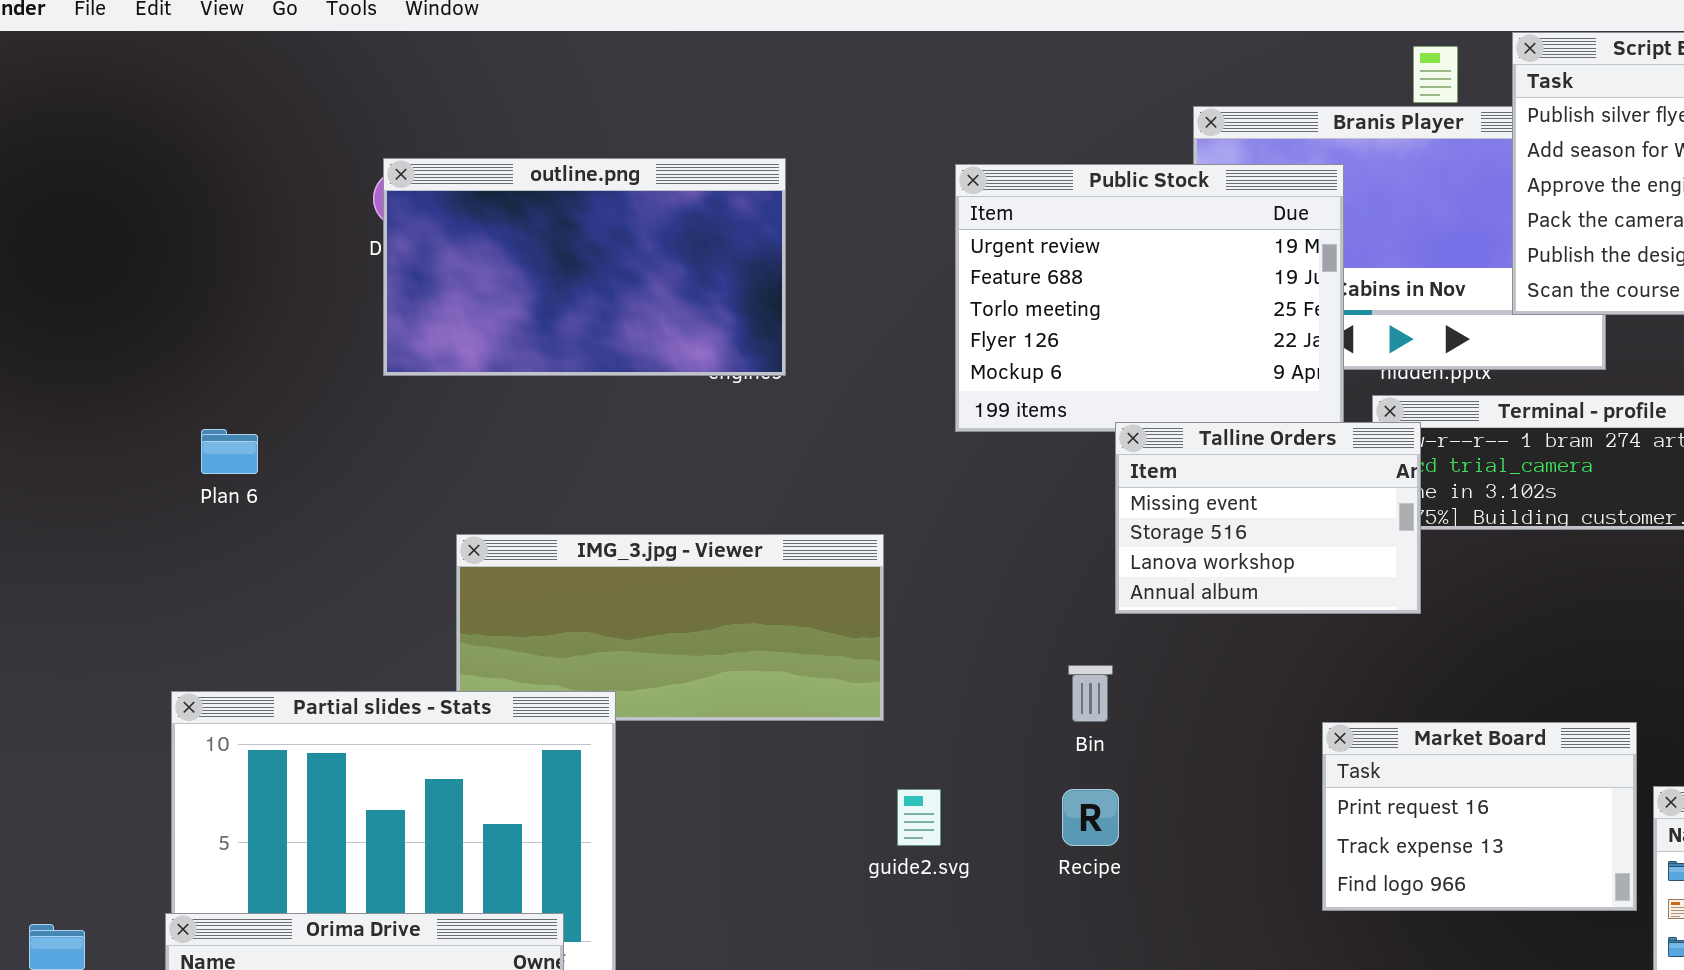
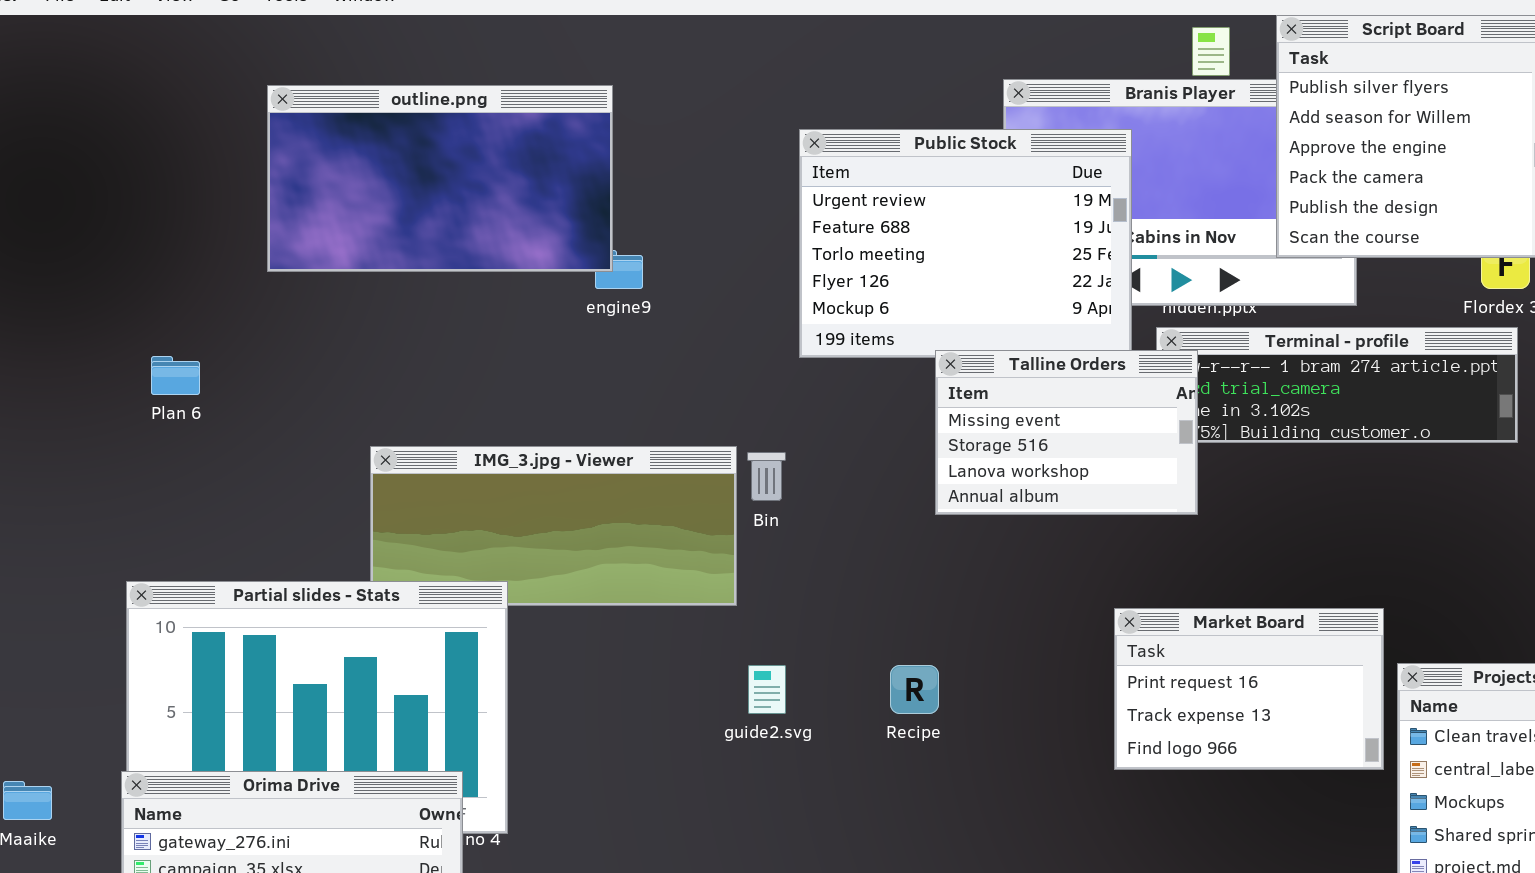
outline.png: [383,158,786,376] -> [267,85,613,272], moved
Bin: [1068,665,1113,722] -> [747,452,786,501], moved

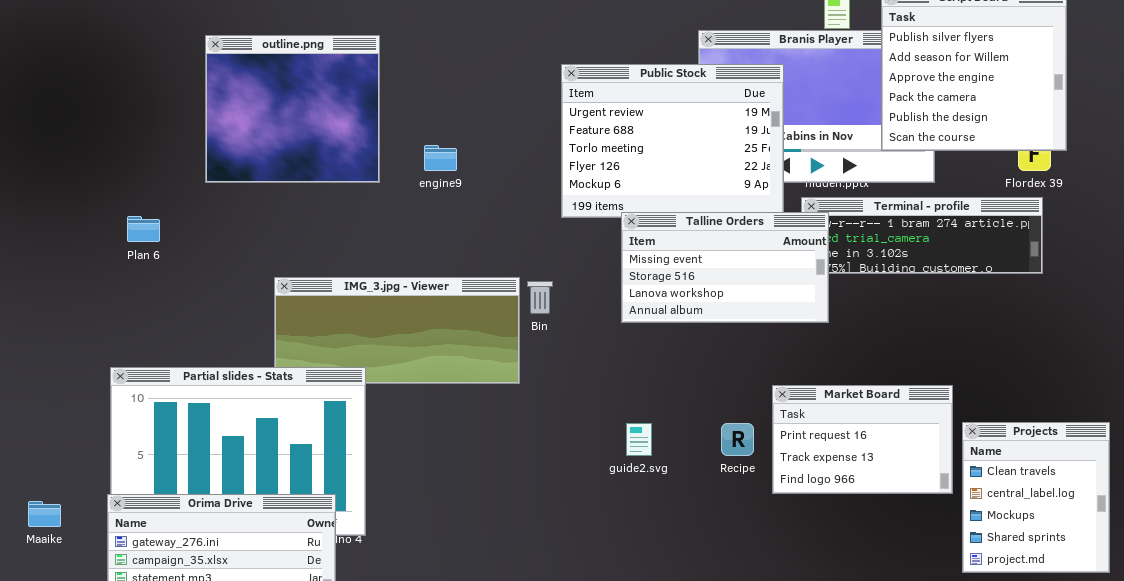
outline.png: [267,85,613,272] -> [205,35,380,183], resized
Talline Orders: [935,350,1198,515] -> [621,212,829,323], resized
guide2.svg: [748,665,786,714] -> [626,423,652,456], moved
Recipe: [890,665,939,714] -> [721,423,754,456], moved

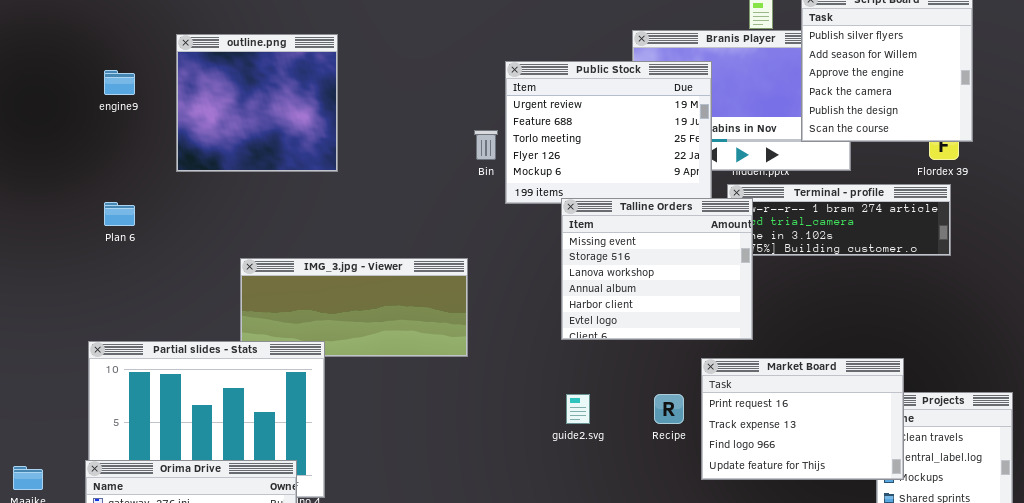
engine9: [424,145,457,171] -> [104,70,135,95], moved
Talline Orders: [621,212,829,323] -> [561,198,753,340], resized
Bin: [527,281,553,314] -> [474,130,498,160], moved
Market Board: [772,385,953,494] -> [701,358,904,480], resized

